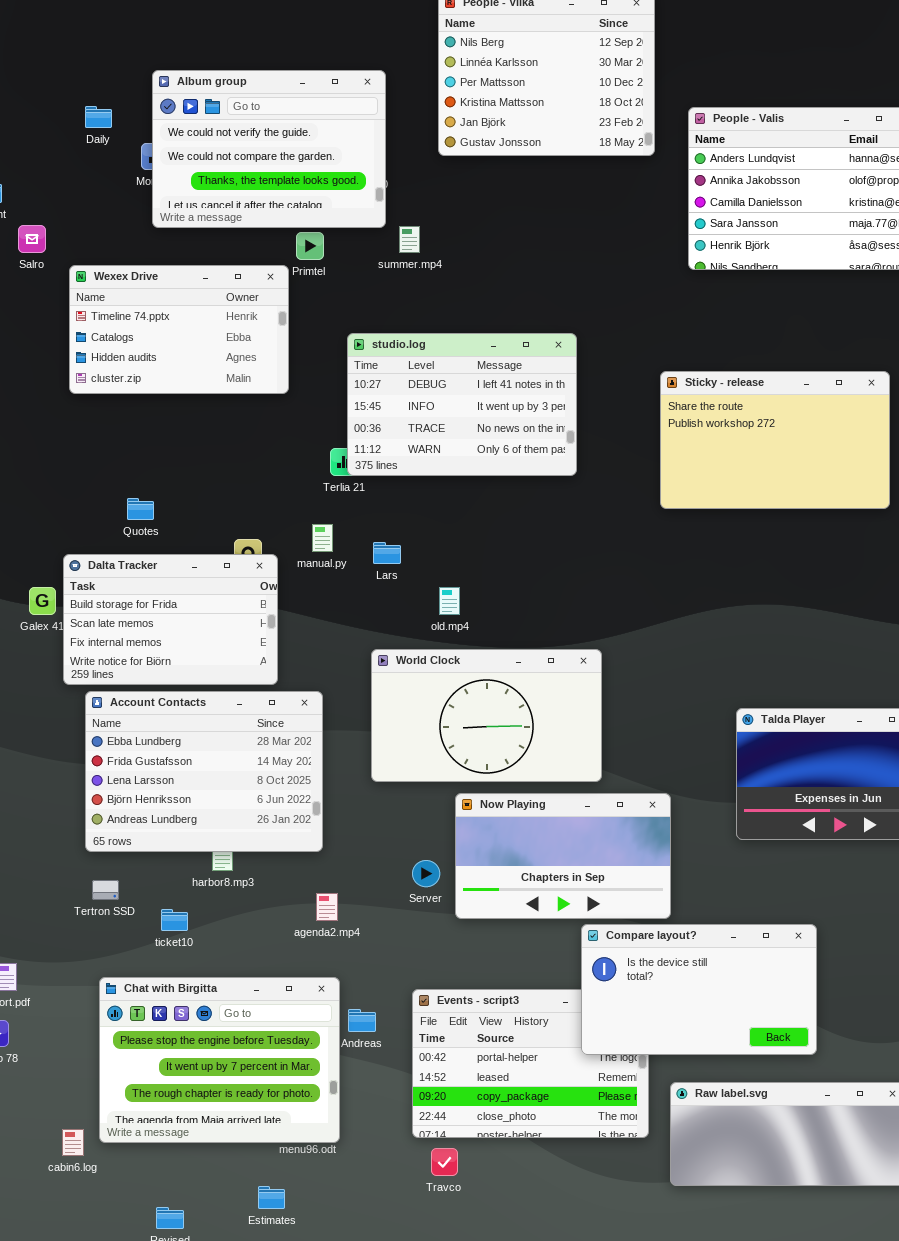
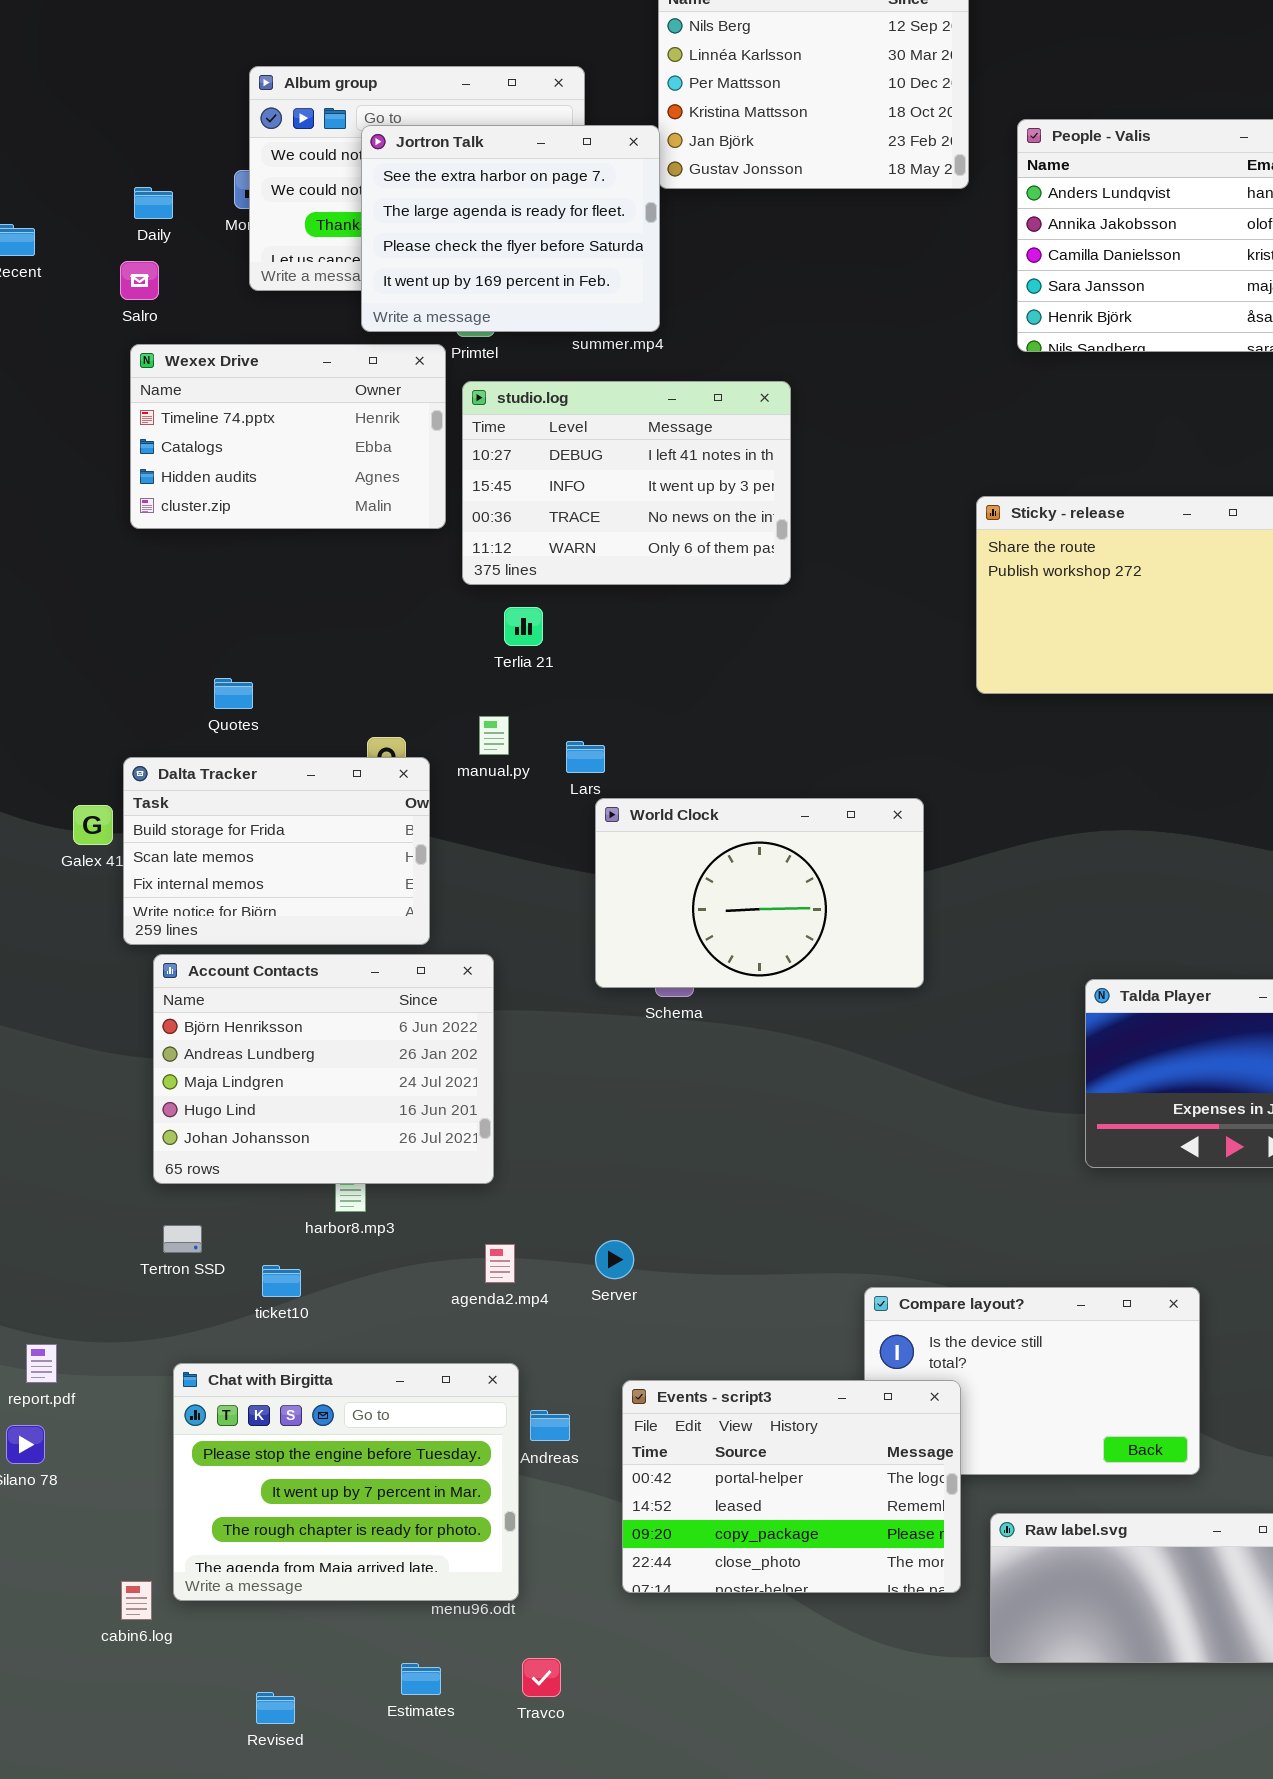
Daily: [85,106,112,128] -> [134,187,173,219], moved
Jortron Talk: none -> [361,125,660,332], opened
Salro: [18,225,46,253] -> [120,261,159,300], moved
studio.log: [347,333,577,476] -> [462,381,791,585], moved
World Clock: [371,649,602,782] -> [595,798,924,988], moved
Account Contacts: [85,691,323,852] -> [153,954,494,1184], scrolled down 3 rows
Now Playing: [455,793,671,919] -> none, closed
Server: [412,860,440,887] -> [595,1240,634,1279], moved
Events - script3: [412,989,649,1138] -> [622,1380,961,1593], raised
Travco: [431,1148,458,1176] -> [522,1658,561,1697], moved

